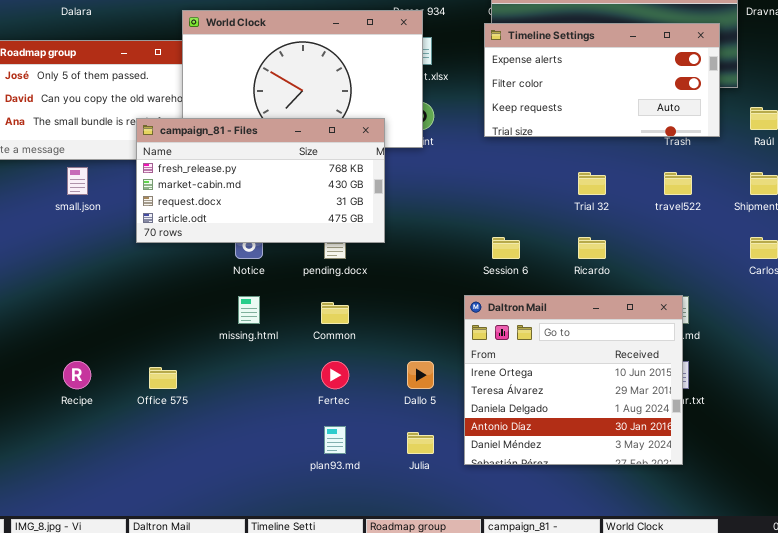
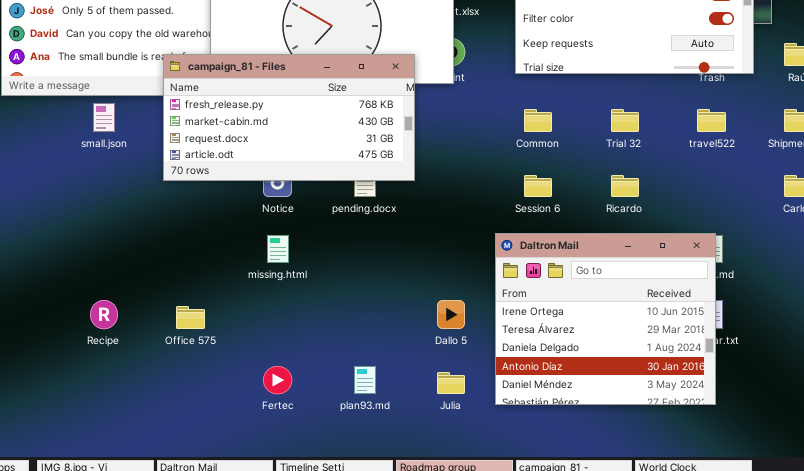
Common: [321,302,349,324] -> [524,109,552,132], moved
Fertec: [321,361,349,389] -> [263,366,292,394], moved

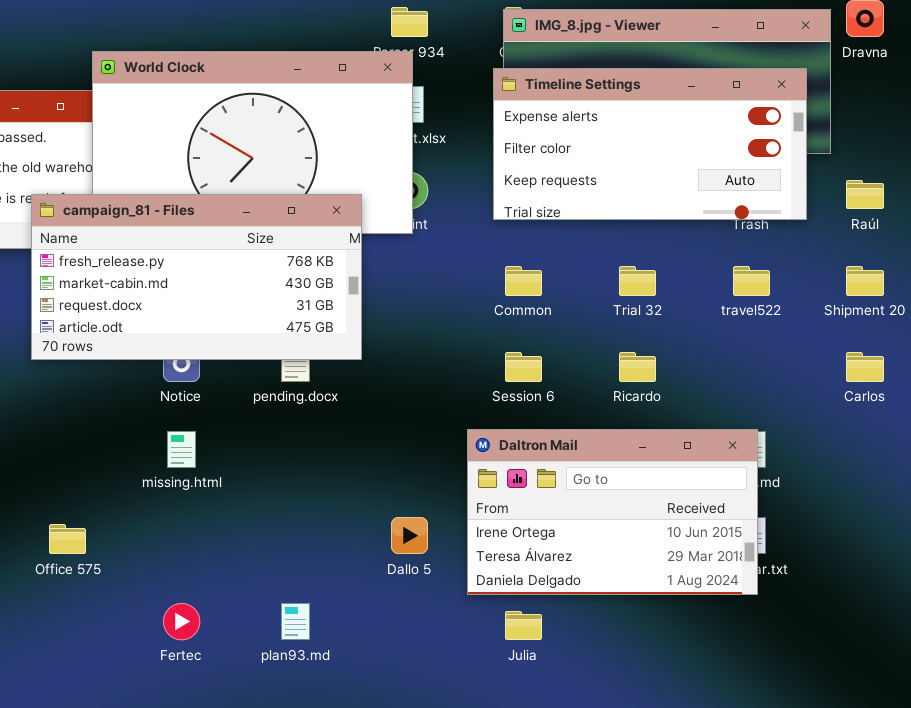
Daltron Mail: [495,233,716,405] -> [467,429,758,595], resized
Julia: [437,372,465,394] -> [505,611,542,640], moved

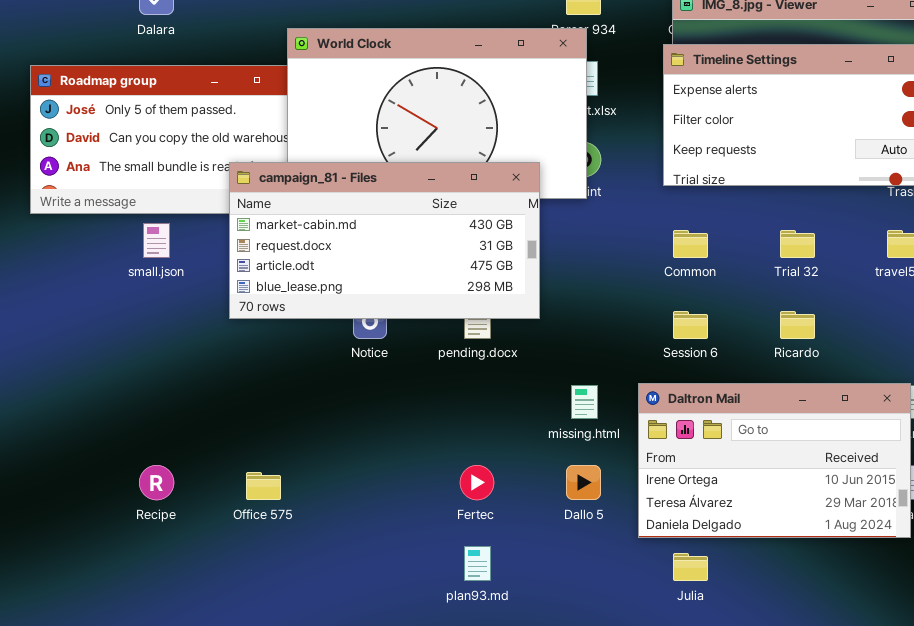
campaign_81 - Files: [31,194,362,360] -> [229,162,540,319], scrolled down 1 row
missing.html: [167,431,196,468] -> [571,385,598,419], moved
Fertec: [163,603,200,640] -> [460,465,494,500], moved

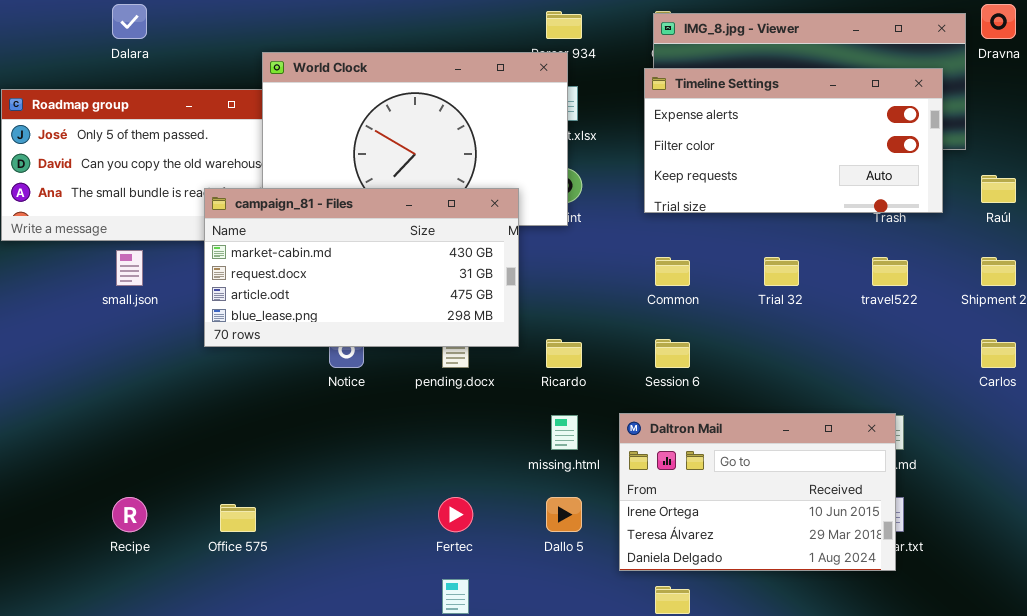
Ricardo: [780,311,815,339] -> [546,339,582,368], moved

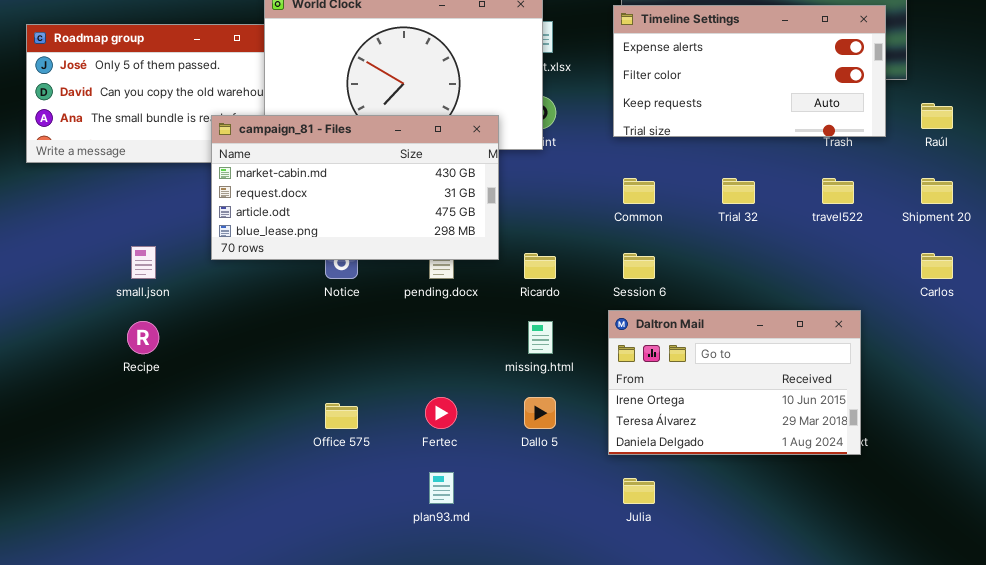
small.json: [116,250,143,286] -> [131,246,156,279], moved
Daltron Mail: [619,413,896,571] -> [608,310,861,455], moved
Recipe: [112,497,147,532] -> [127,321,159,354], moved
Office 575: [220,504,256,532] -> [325,403,358,429], moved

